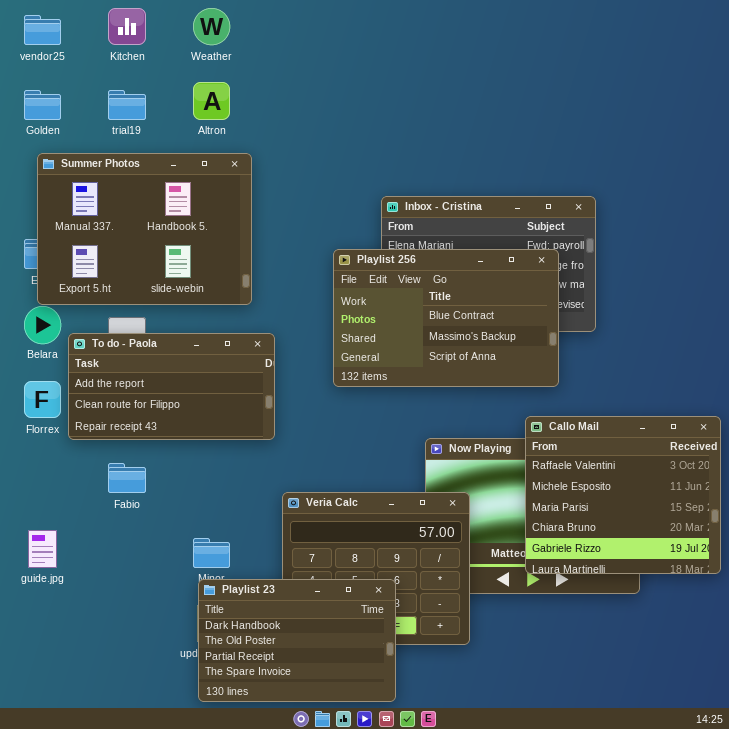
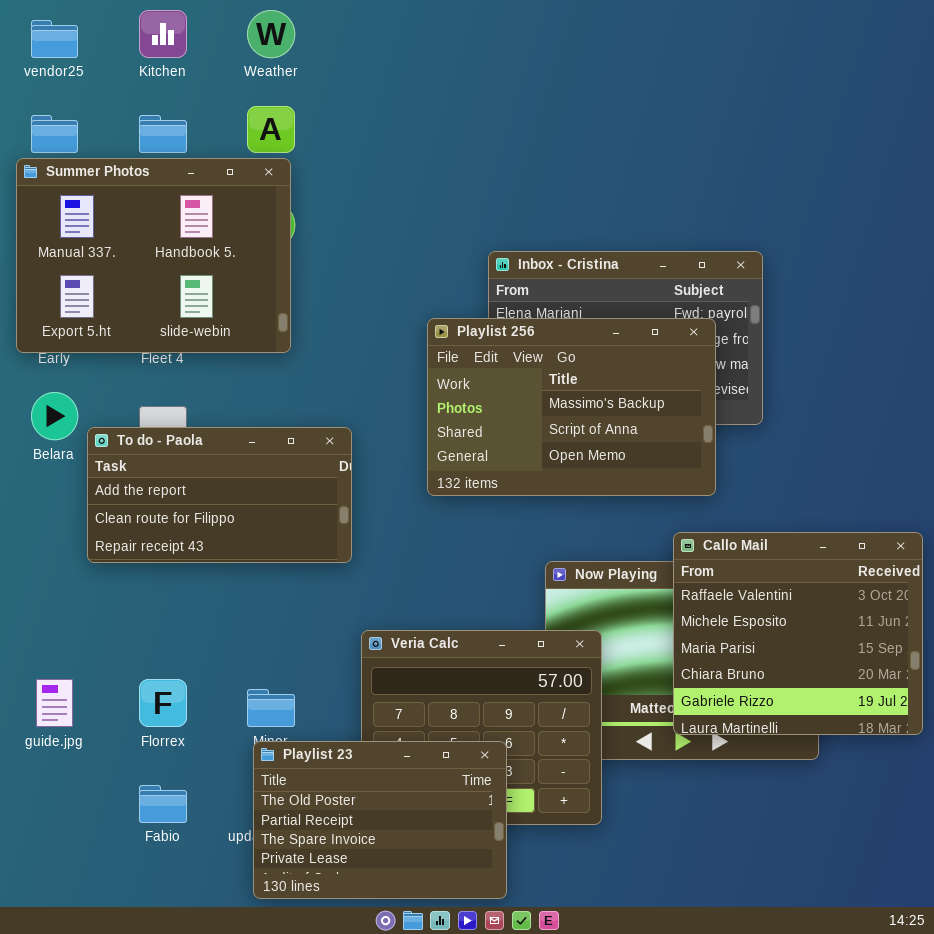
Summer Photos: [37,153,252,305] -> [16,158,291,353], moved
Playlist 256: [333,249,559,387] -> [427,318,716,496], scrolled down 1 row
Florrex: [24,381,61,418] -> [139,679,187,727], moved
Fabio: [108,463,146,493] -> [139,785,187,823], moved
Playlist 23: [198,579,396,702] -> [253,741,507,899], scrolled down 1 row

